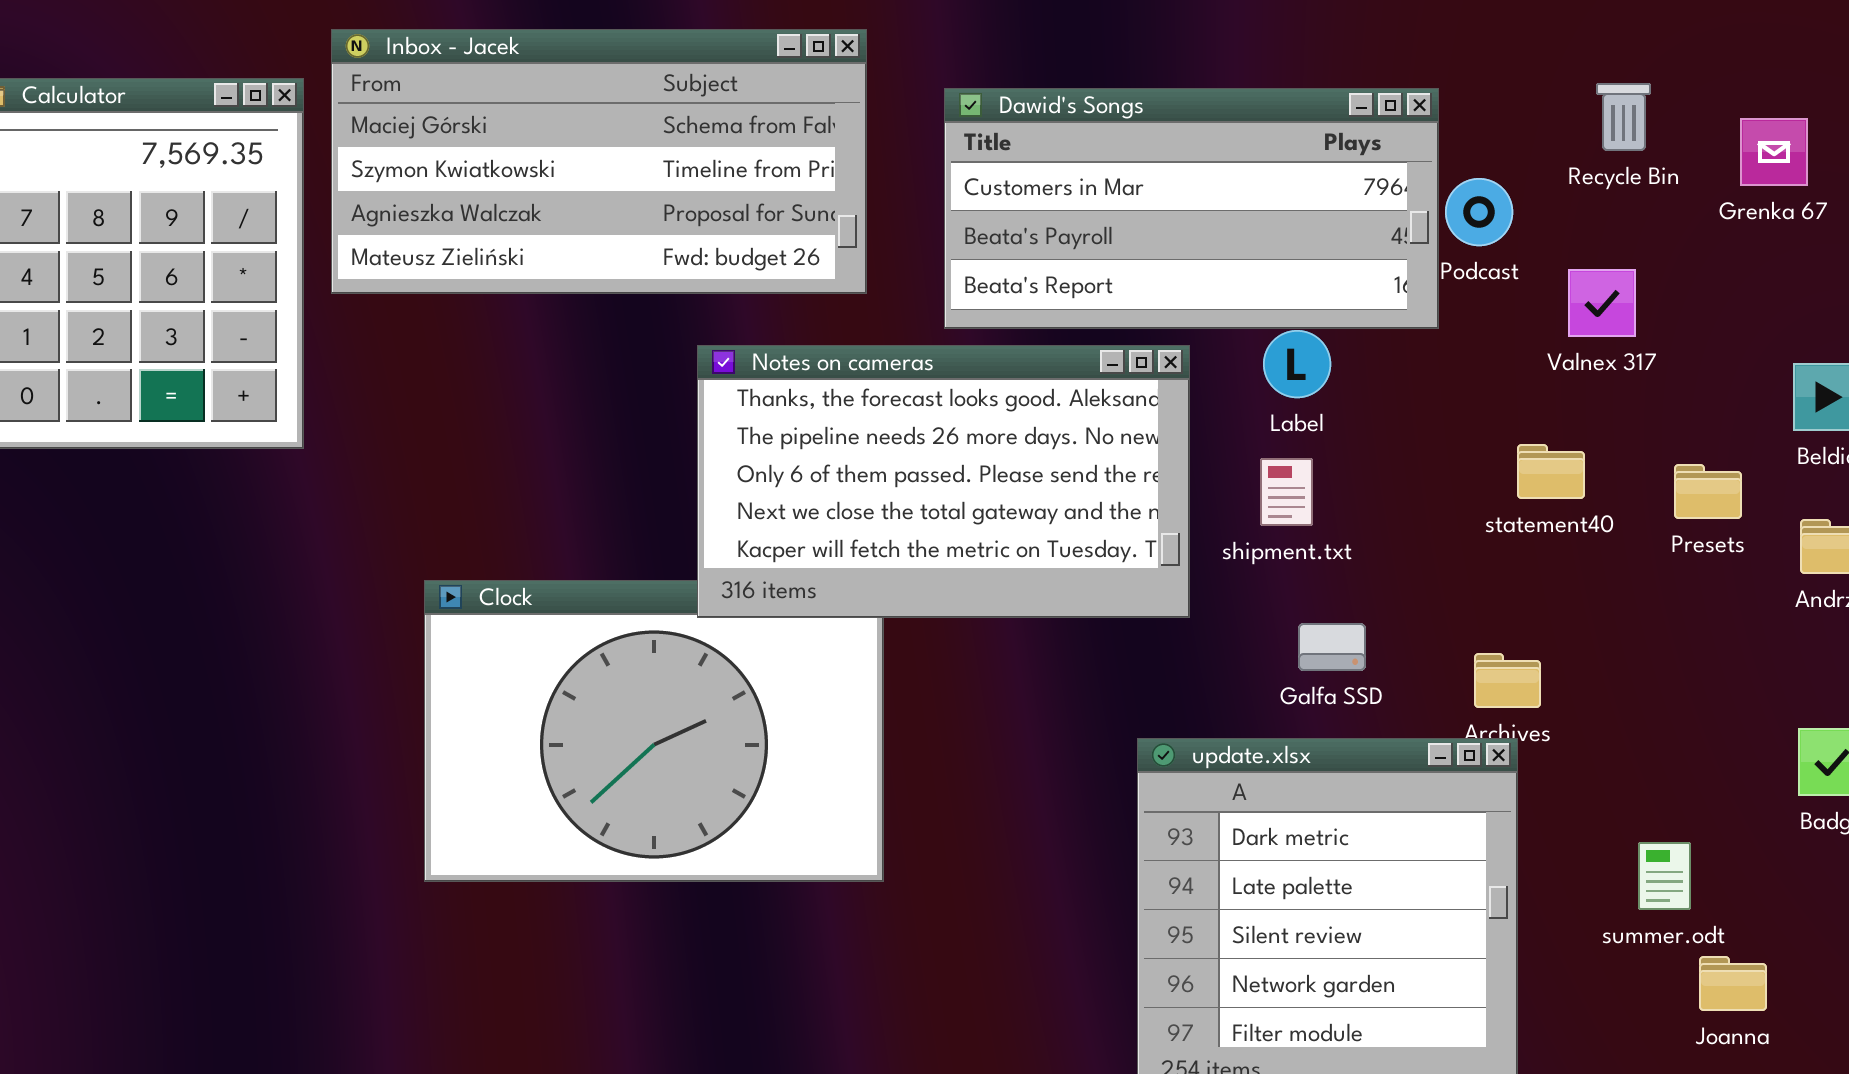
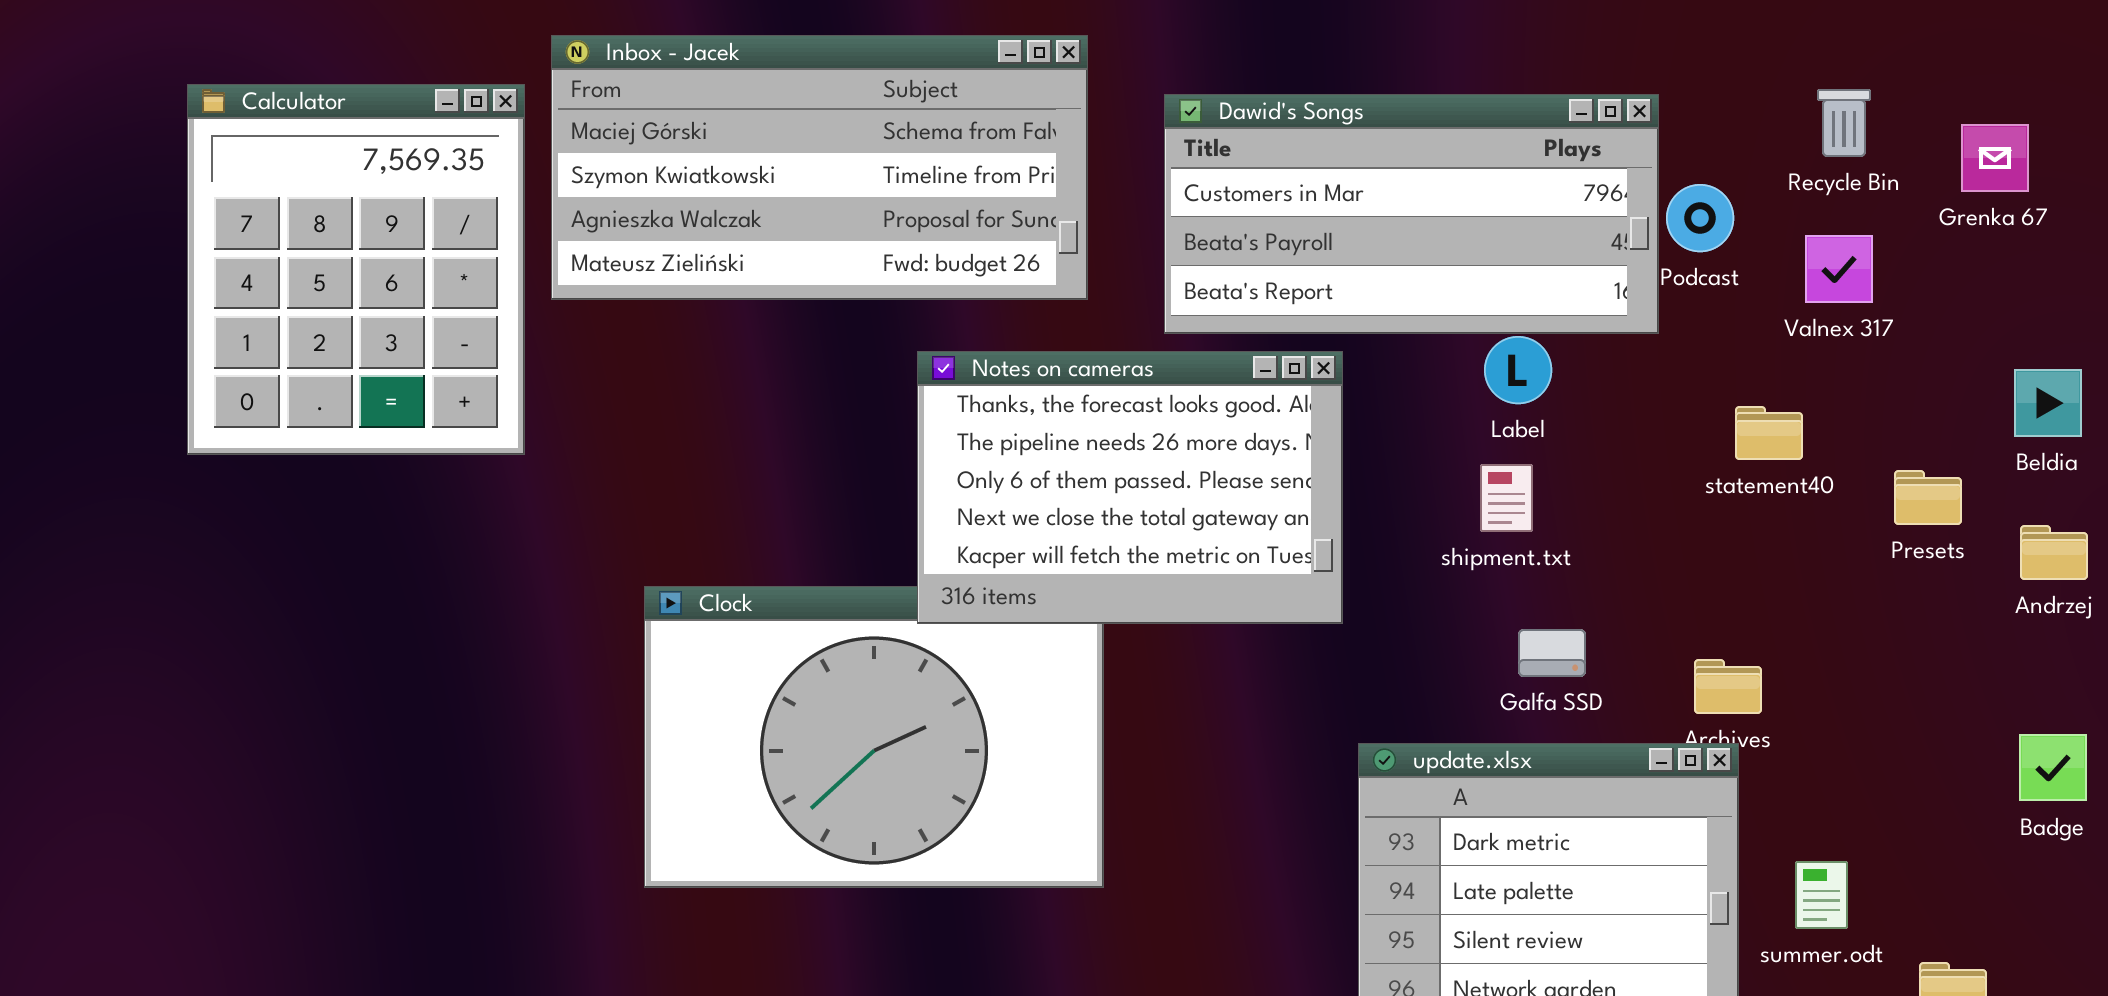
Valnex 317: [1568,269,1636,337] -> [1805,235,1873,303], moved
Notes on cameras: [697,345,1190,618] -> [917,351,1343,624], resized
statement40: [1517,444,1585,499] -> [1735,406,1803,460], moved
summer.odt: [1638,842,1691,910] -> [1795,861,1848,929], moved

